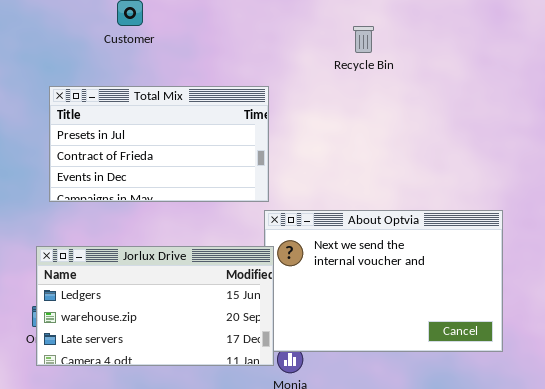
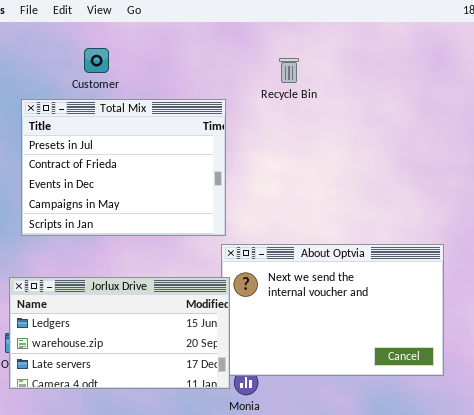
Recycle Bin: [353,26,374,53] -> [279,58,299,83], moved
Total Mix: [49,86,269,202] -> [21,99,226,236], resized

